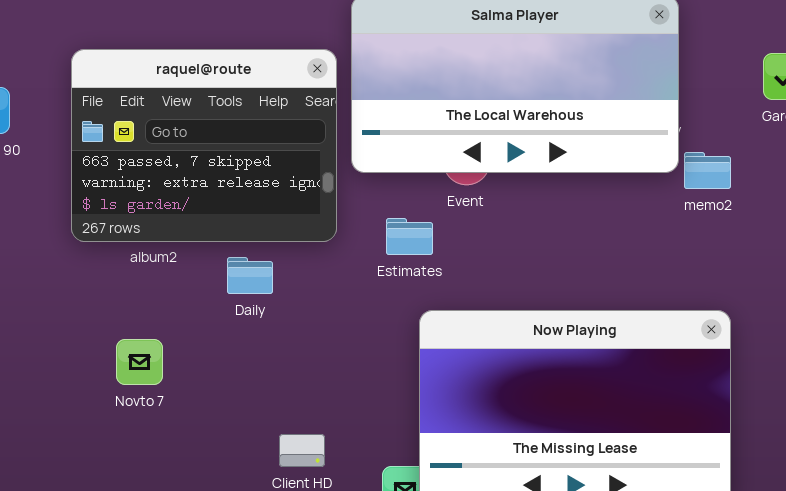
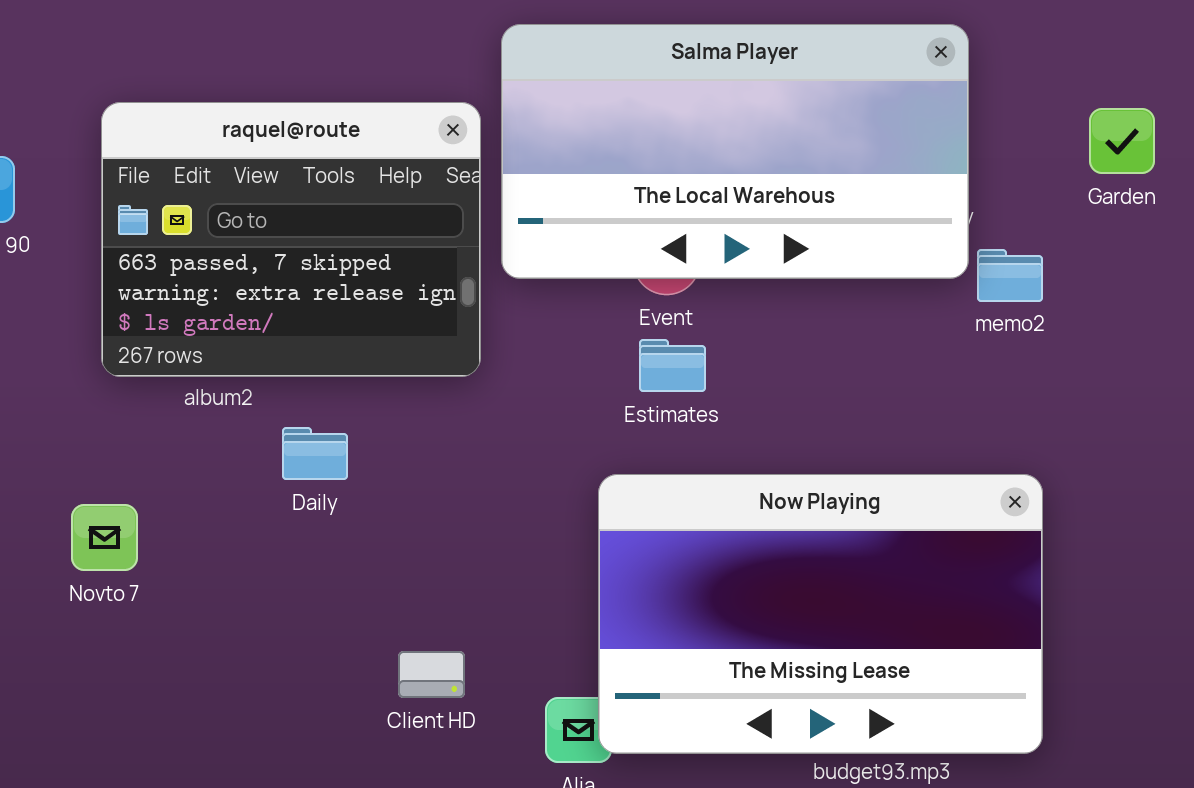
Estimates: [386,218,433,255] -> [639,339,706,392], moved
Daily: [227,257,273,294] -> [282,427,348,480], moved
Novto 7: [116,339,163,385] -> [71,504,138,571], moved

